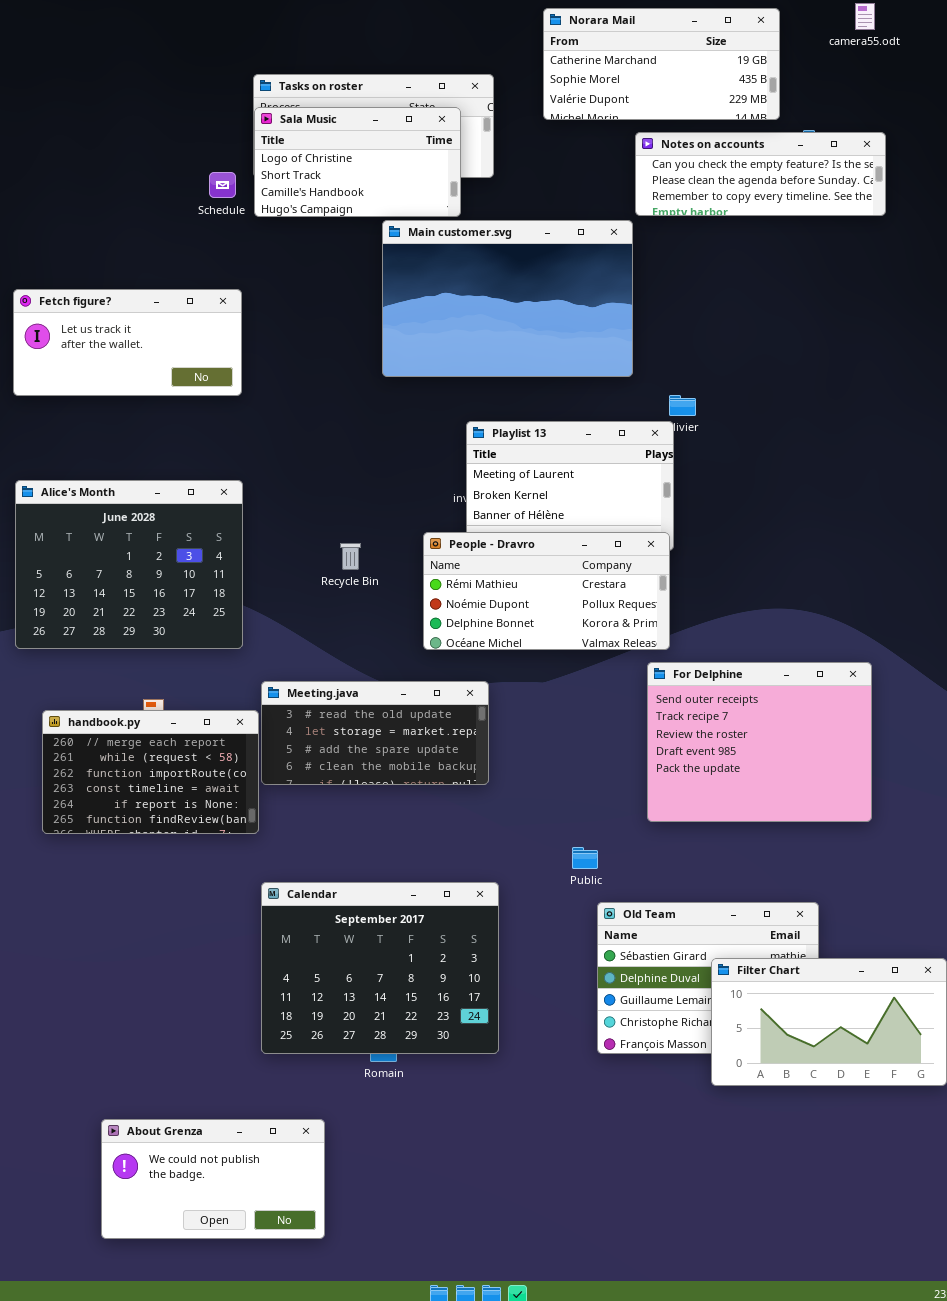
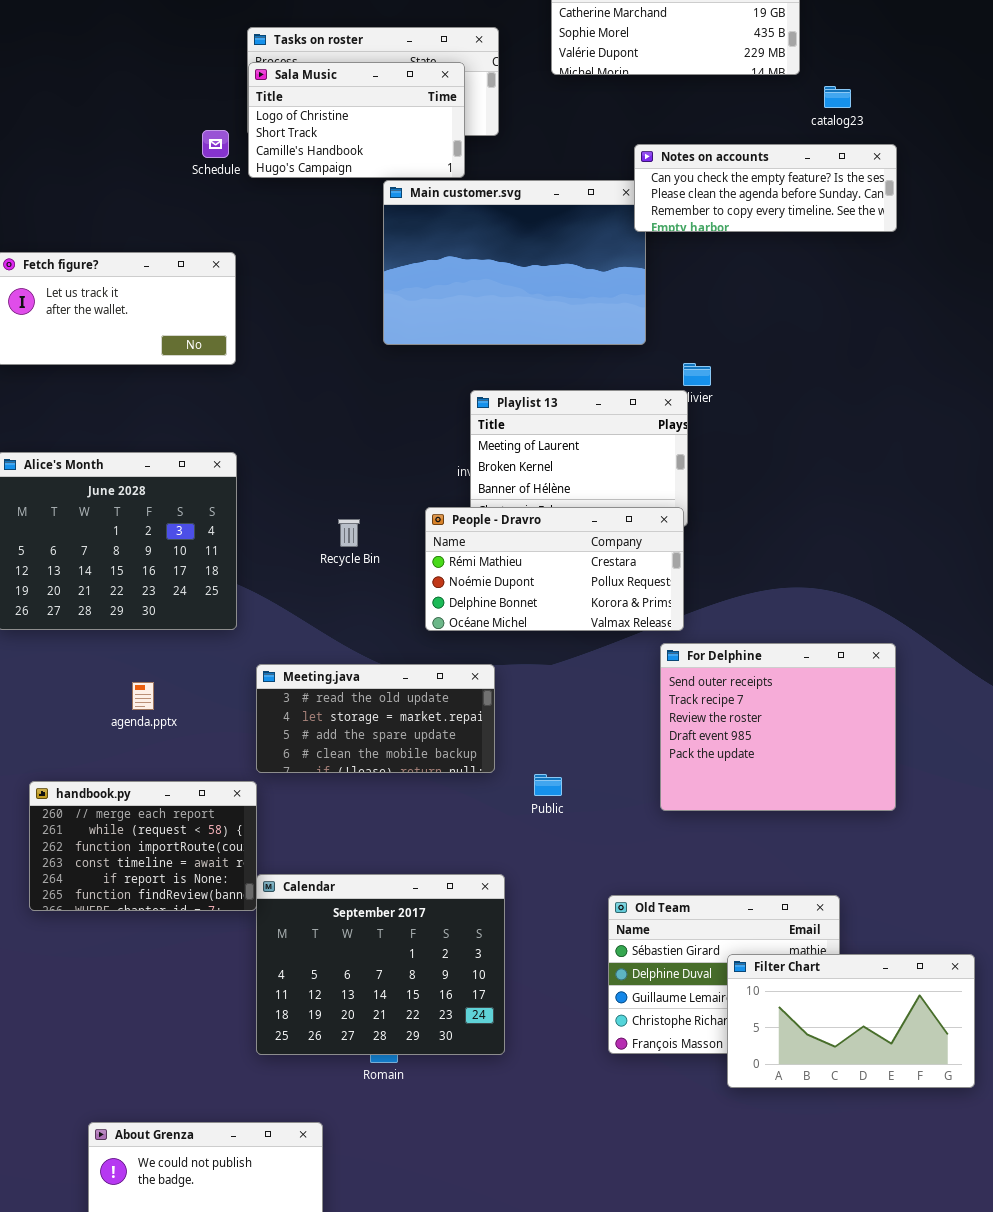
Notes on accounts: [635,132,886,216] -> [634,144,897,232], moved
handbook.py: [42,710,259,834] -> [29,781,257,911], moved
Public: [572,847,598,869] -> [534,774,562,796], moved

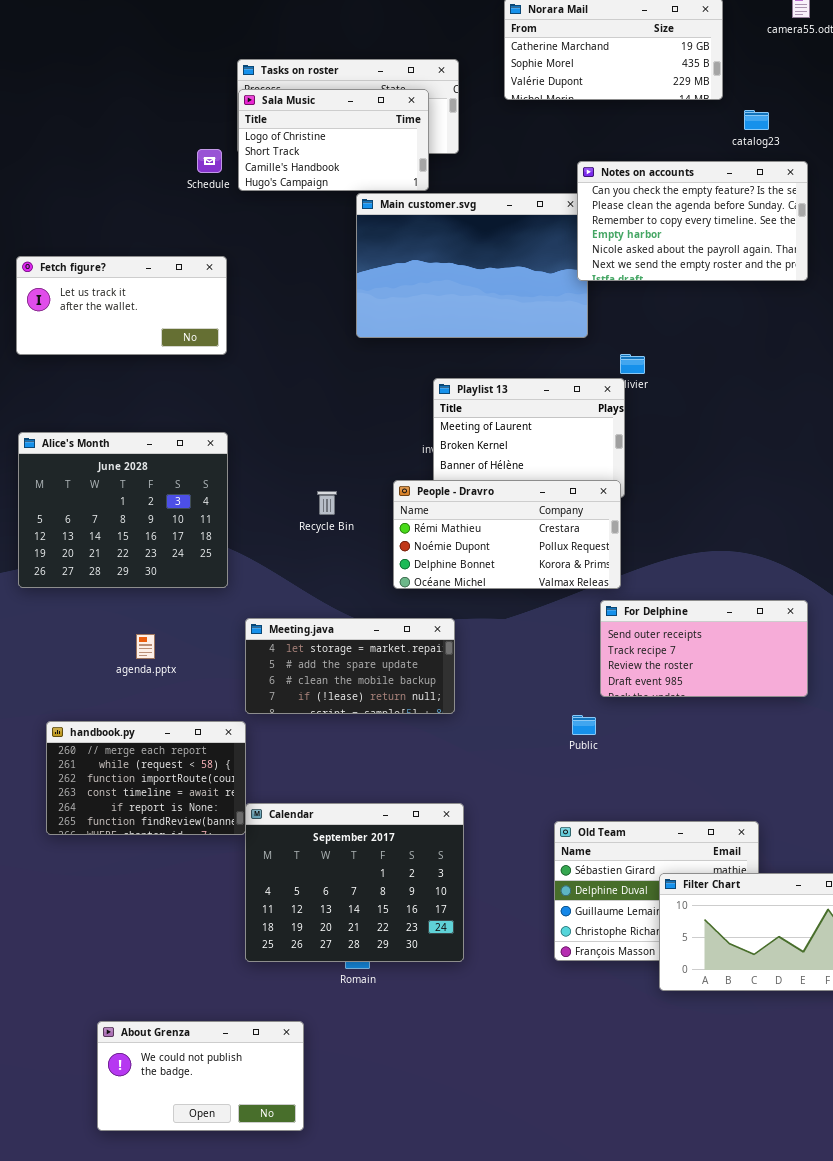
Notes on accounts: [634,144,897,232] -> [577,161,808,281], resized
For Delphine: [660,643,896,811] -> [600,600,808,697], resized
Meeting.java: [256,664,495,773] -> [245,618,455,714], scrolled down 1 row
Public: [534,774,562,796] -> [572,715,596,735], moved

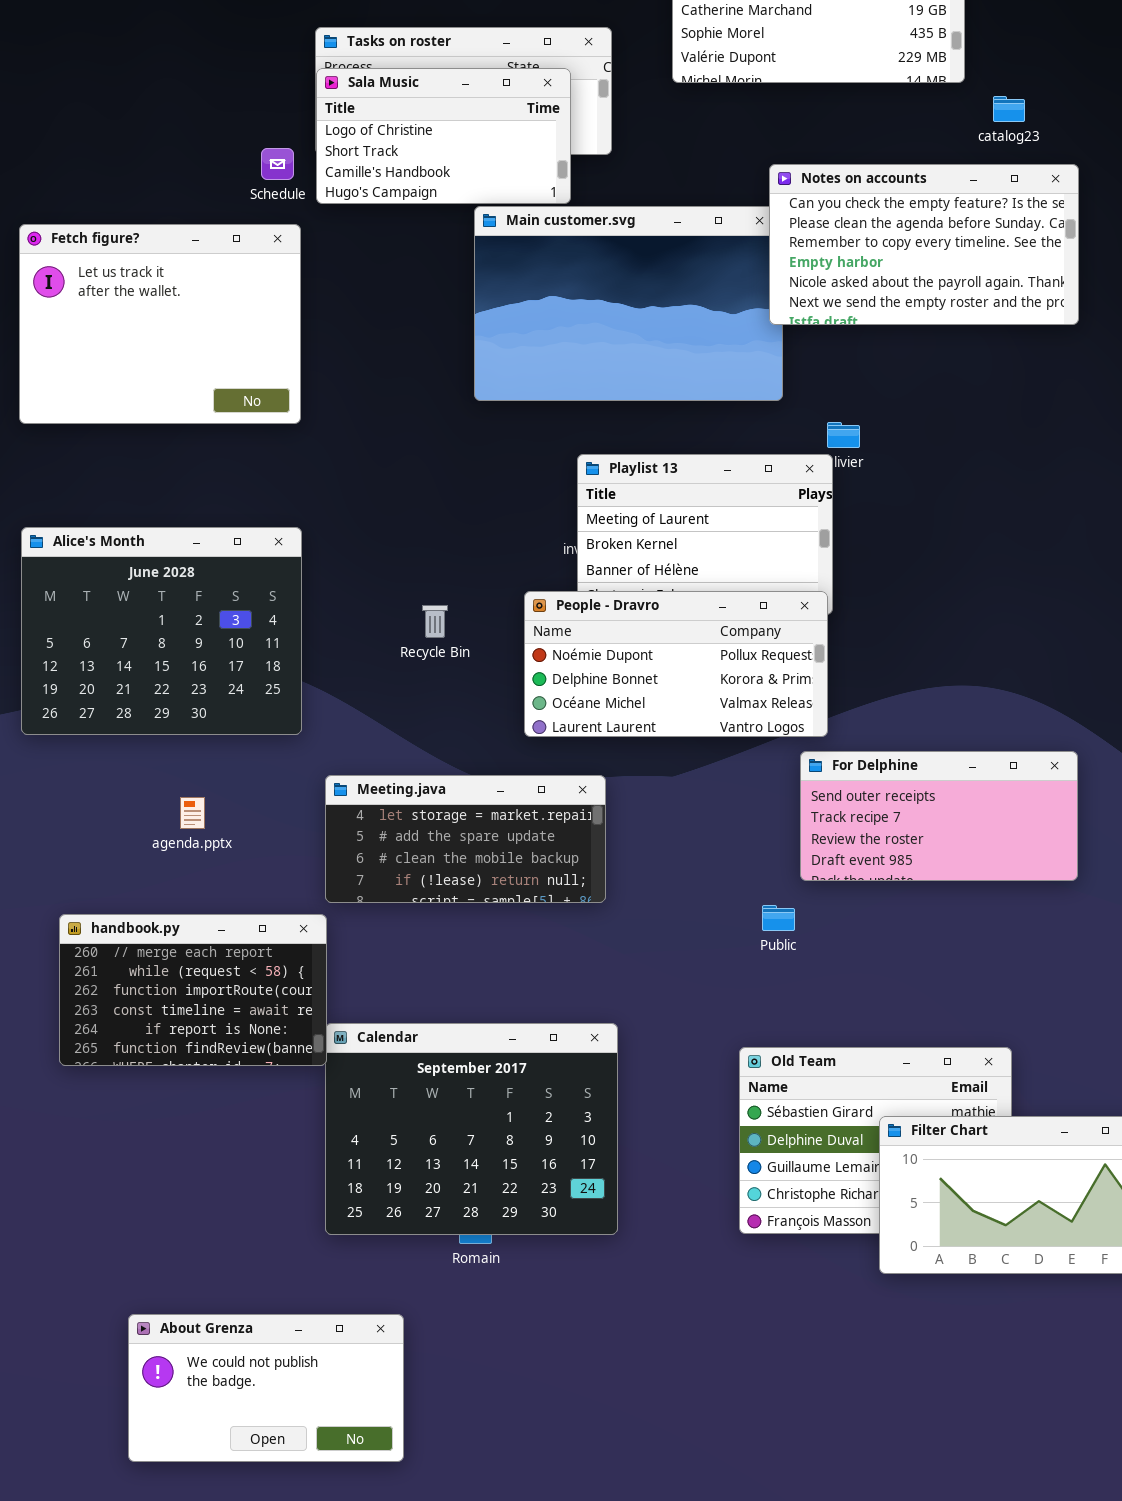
Fetch figure?: [16,256,227,355] -> [19,224,301,424], resized
People - Dravro: [393,480,621,589] -> [524,591,828,737], scrolled down 1 row

